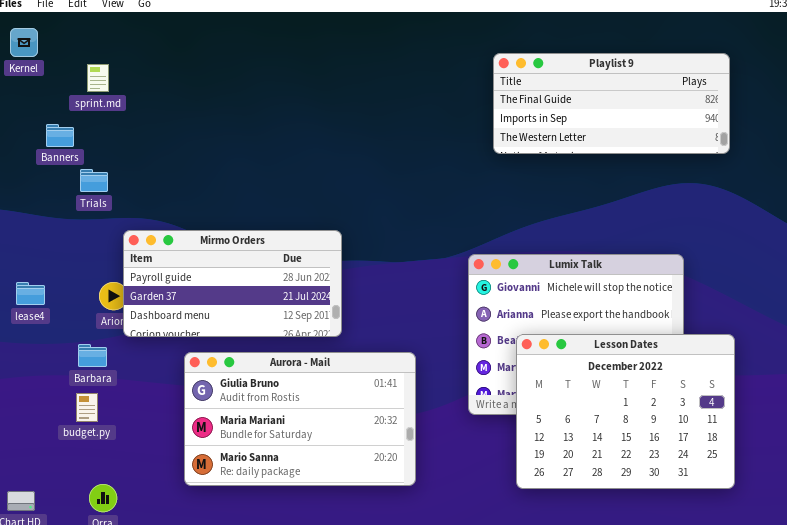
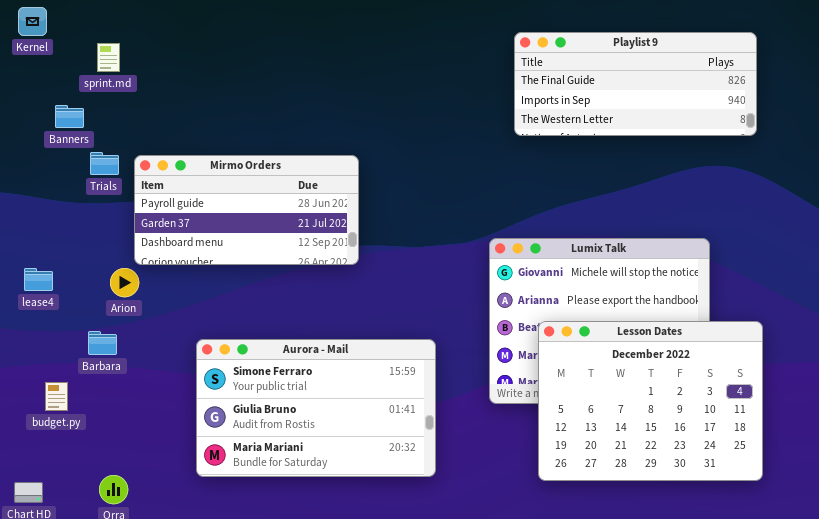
Mirmo Orders: [123,230,342,337] -> [134,155,359,265], moved
Aurora - Mail: [184,352,416,486] -> [196,339,436,477], scrolled up 1 row
budget.py: [76,393,98,422] -> [45,382,68,411], moved

